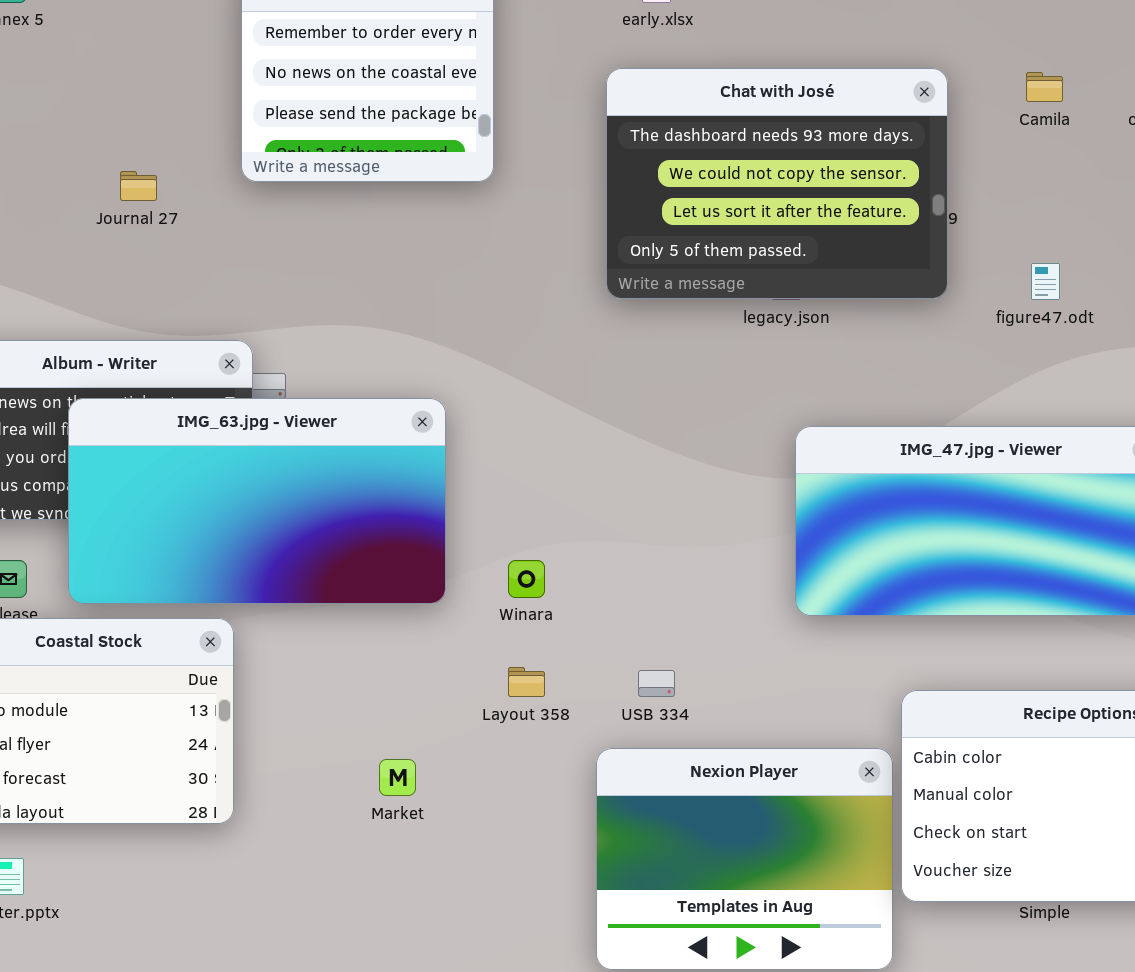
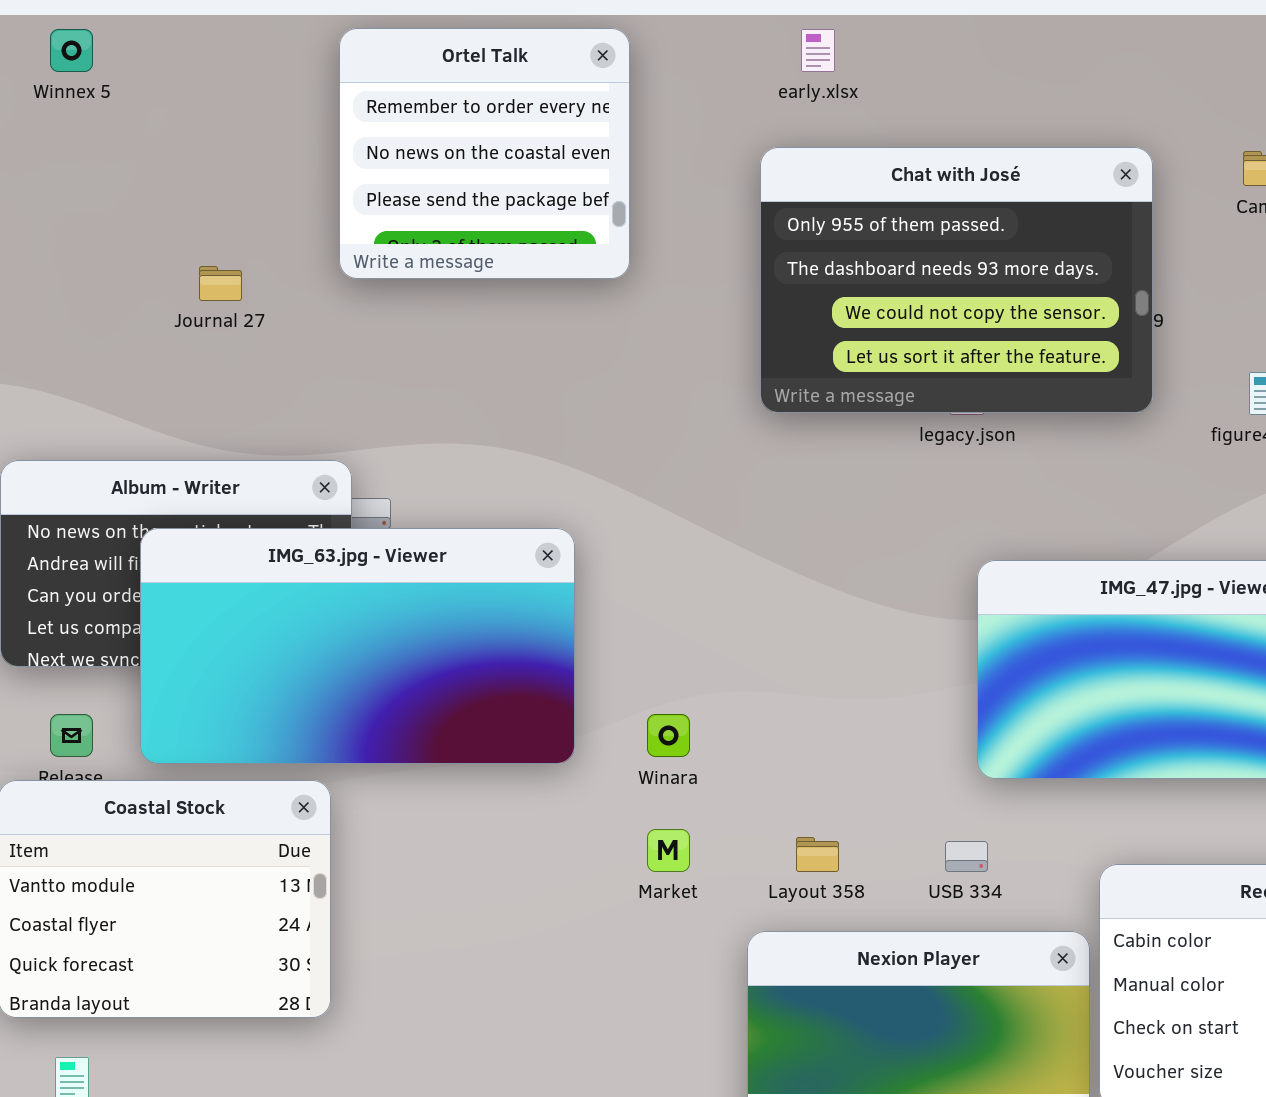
Chat with José: [606,68,948,299] -> [760,147,1153,413], scrolled up 1 row
Layout 358: [508,667,545,697] -> [796,837,839,872], moved
USB 334: [638,670,675,697] -> [945,841,988,872], moved
Market: [379,759,416,796] -> [647,829,690,872], moved

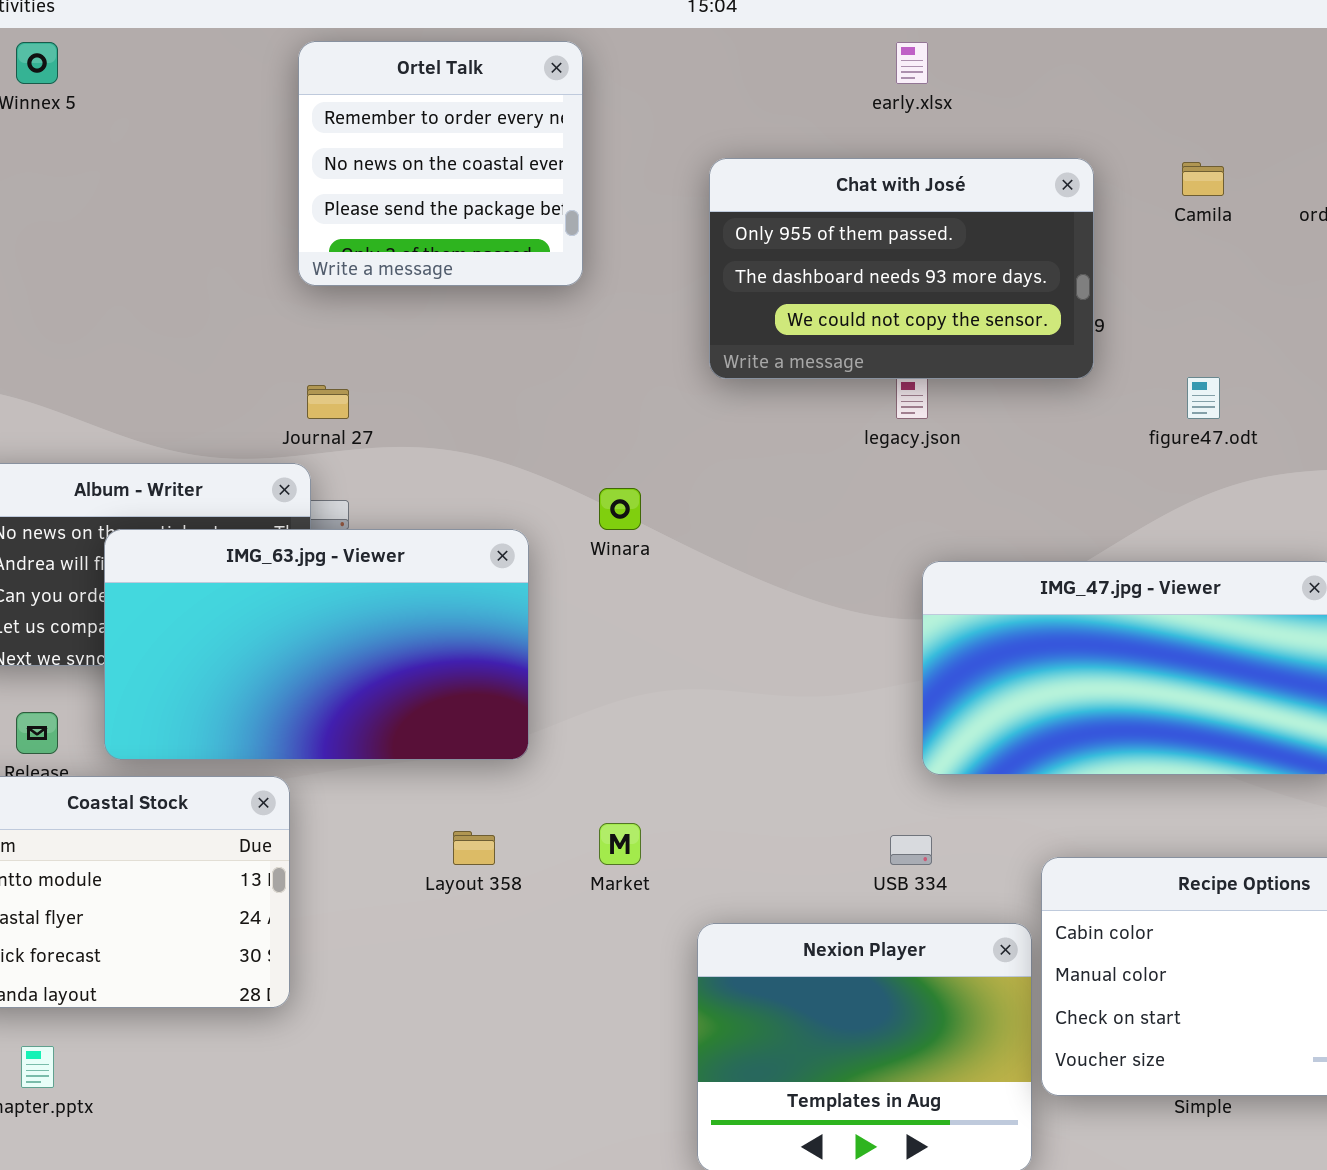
early.xlsx: [801,29,835,72] -> [896,42,928,84], moved
Chat with José: [760,147,1153,413] -> [709,158,1094,379], resized
Journal 27: [199,266,242,301] -> [307,385,349,419], moved
Winara: [647,714,690,757] -> [599,488,641,530], moved
Layout 358: [796,837,839,872] -> [453,831,495,865], moved

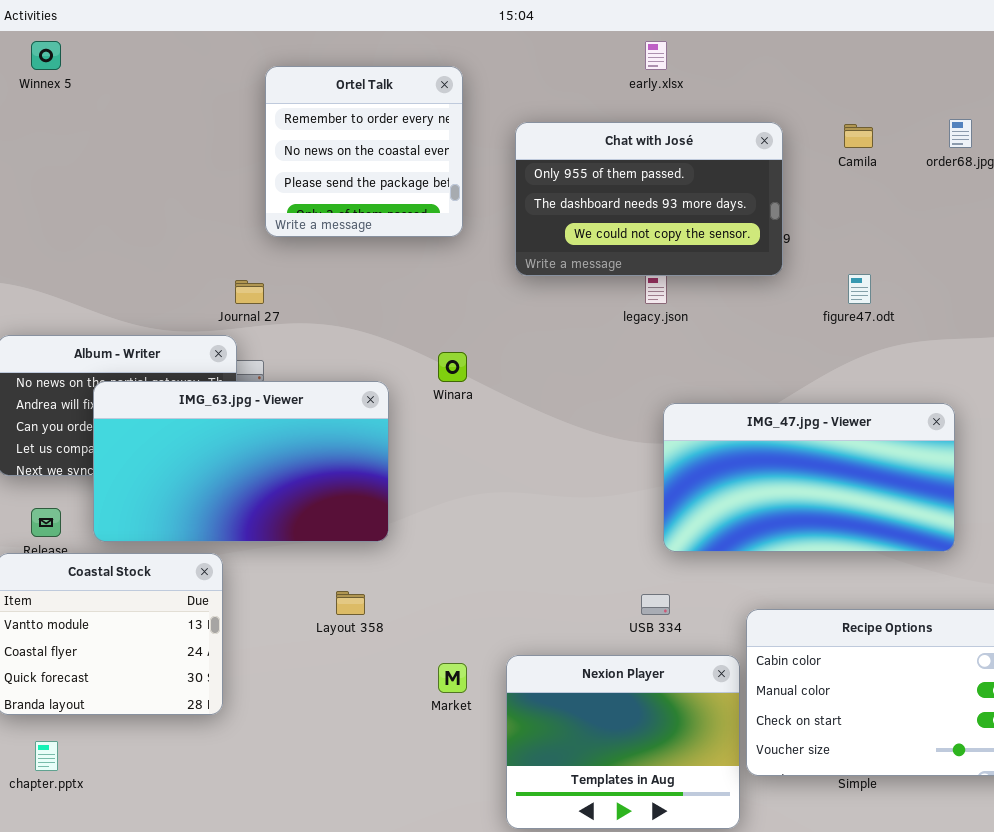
Ortel Talk: [298,41,583,286] -> [265,66,463,237], moved
Market: [599,823,641,865] -> [438,663,467,693], moved

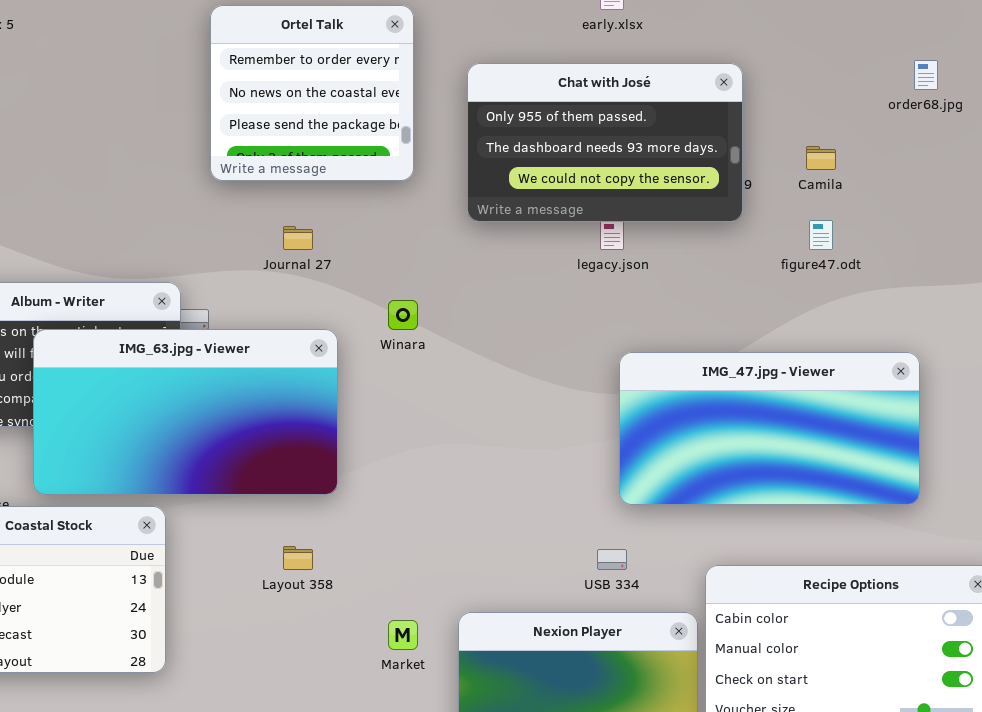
Camila: [844,124,873,148] -> [806,146,836,170], moved
Journal 27: [235,280,264,304] -> [283,226,313,250], moved

